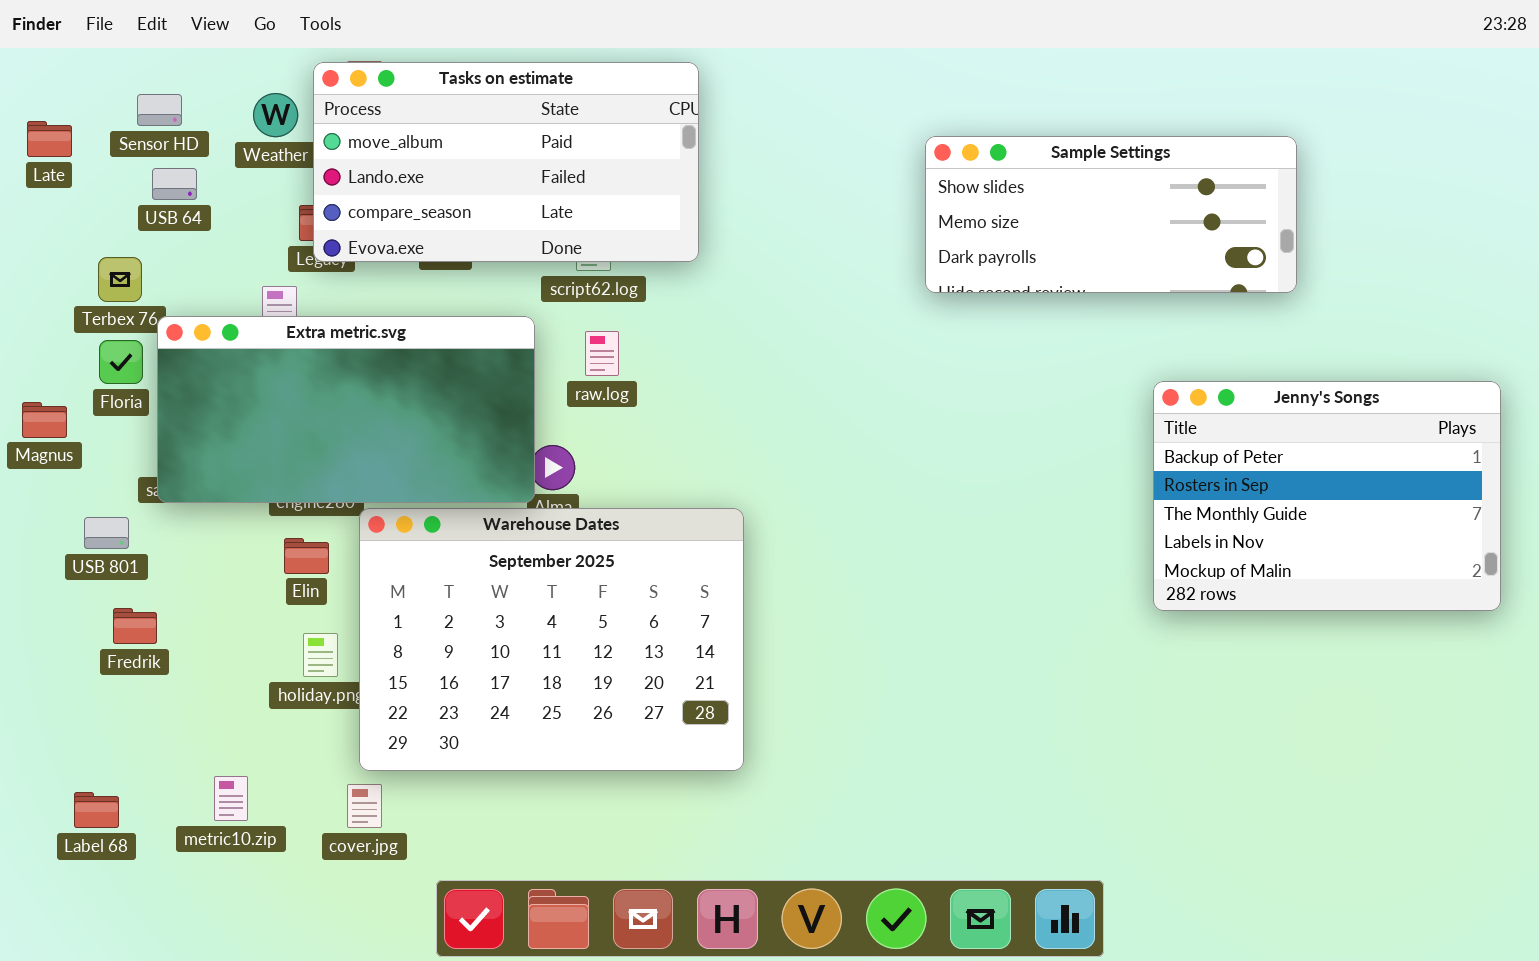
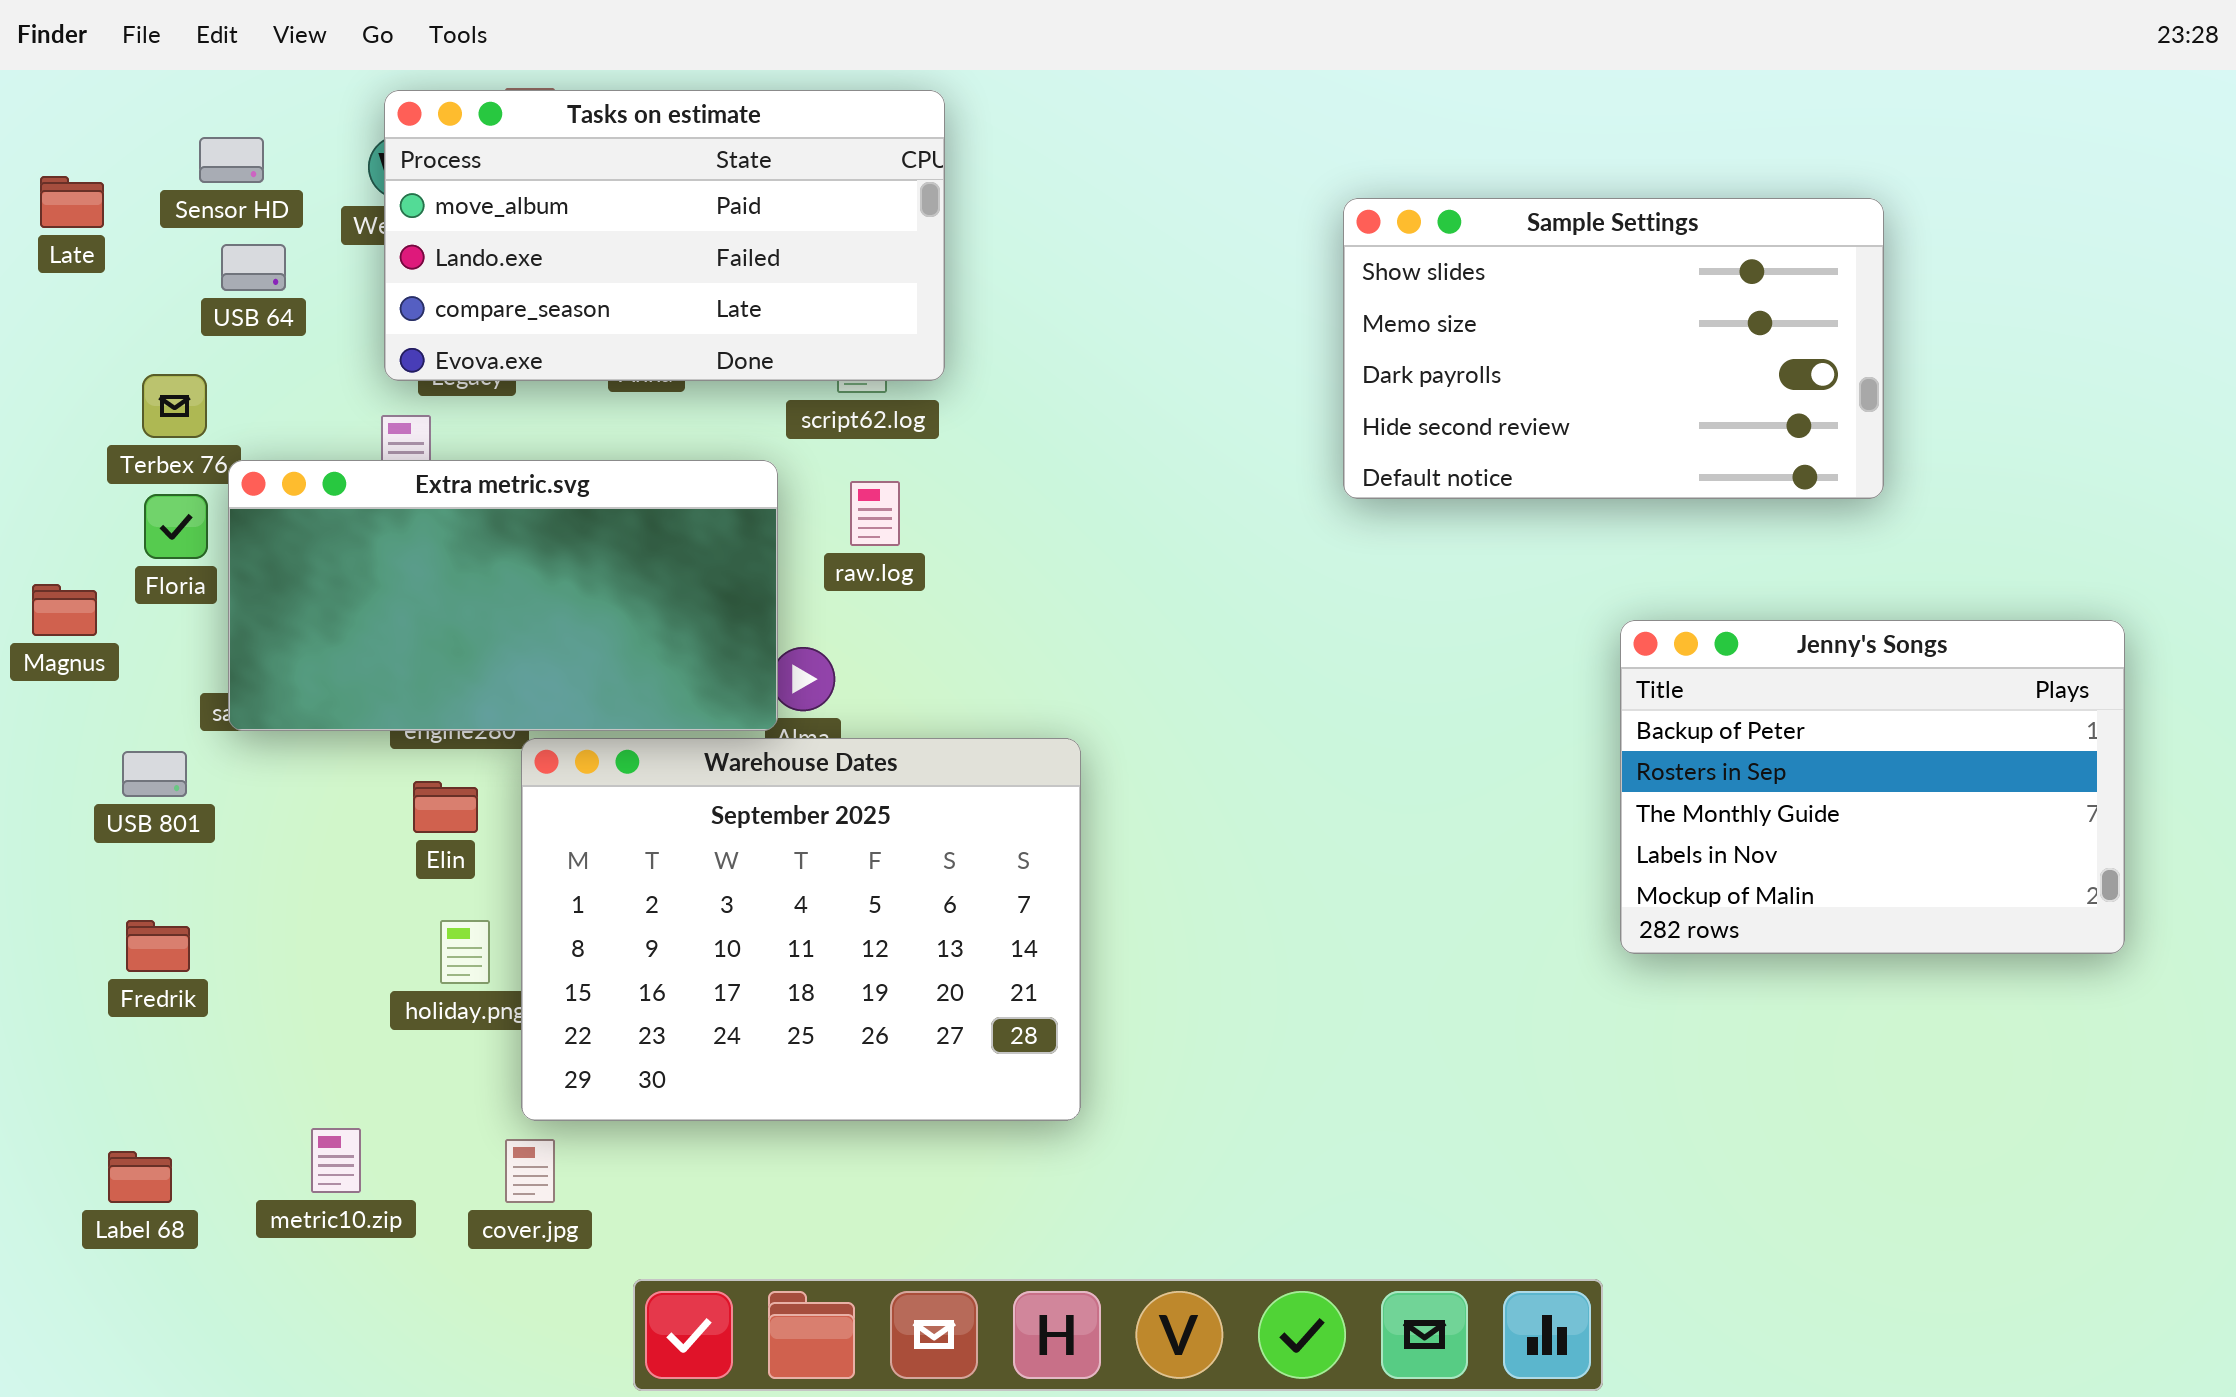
Tasks on estimate: [313,62,699,262] -> [384,90,945,381], moved
Sample Settings: [925,136,1297,293] -> [1343,198,1884,499], resized
Jenny's Songs: [1153,381,1501,611] -> [1620,620,2125,954], moved
Fredrik: [113,608,157,644] -> [126,920,190,972], moved

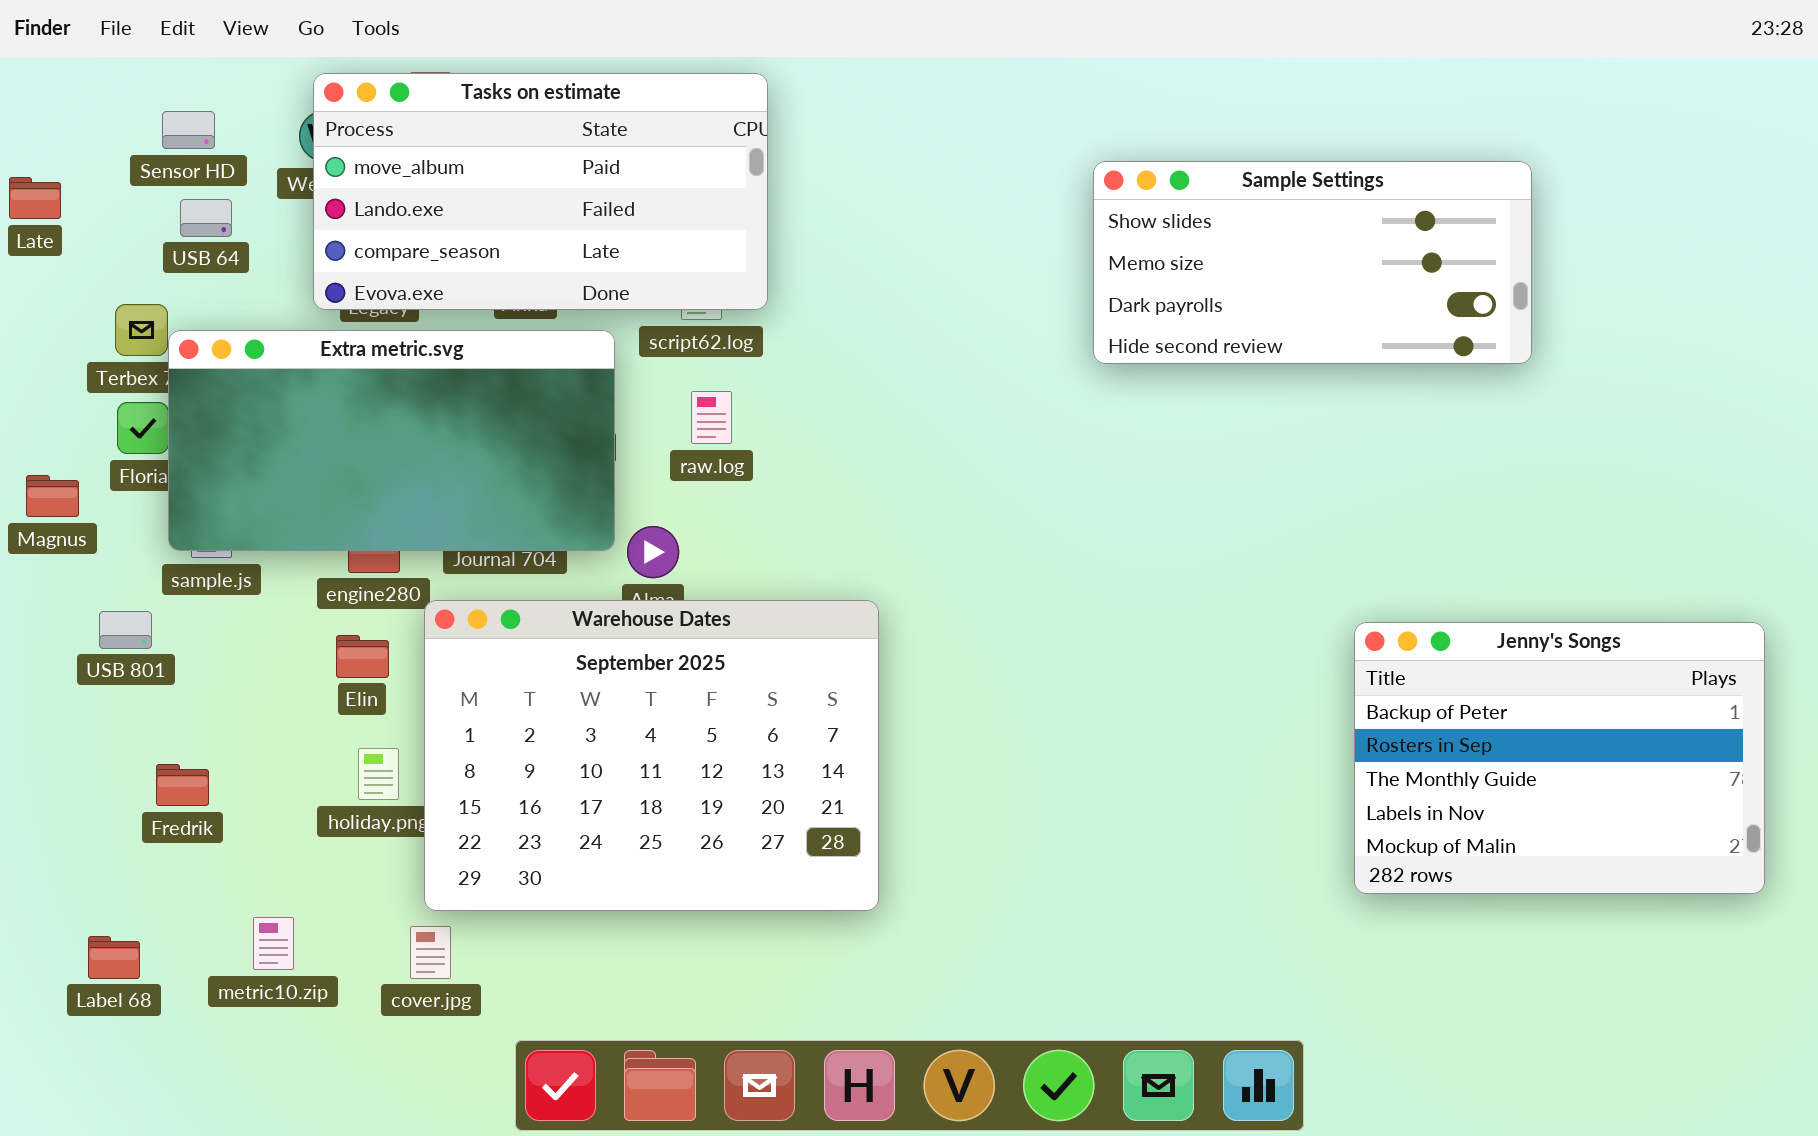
Late: [40,176,104,228] -> [9,177,61,219], moved
Sample Settings: [1343,198,1884,499] -> [1093,161,1532,364], resized
Extra metric.svg: [228,460,778,731] -> [168,330,615,551], moved
Jenny's Songs: [1620,620,2125,954] -> [1354,622,1765,894], moved
Fredrik: [126,920,190,972] -> [156,764,209,806], moved

